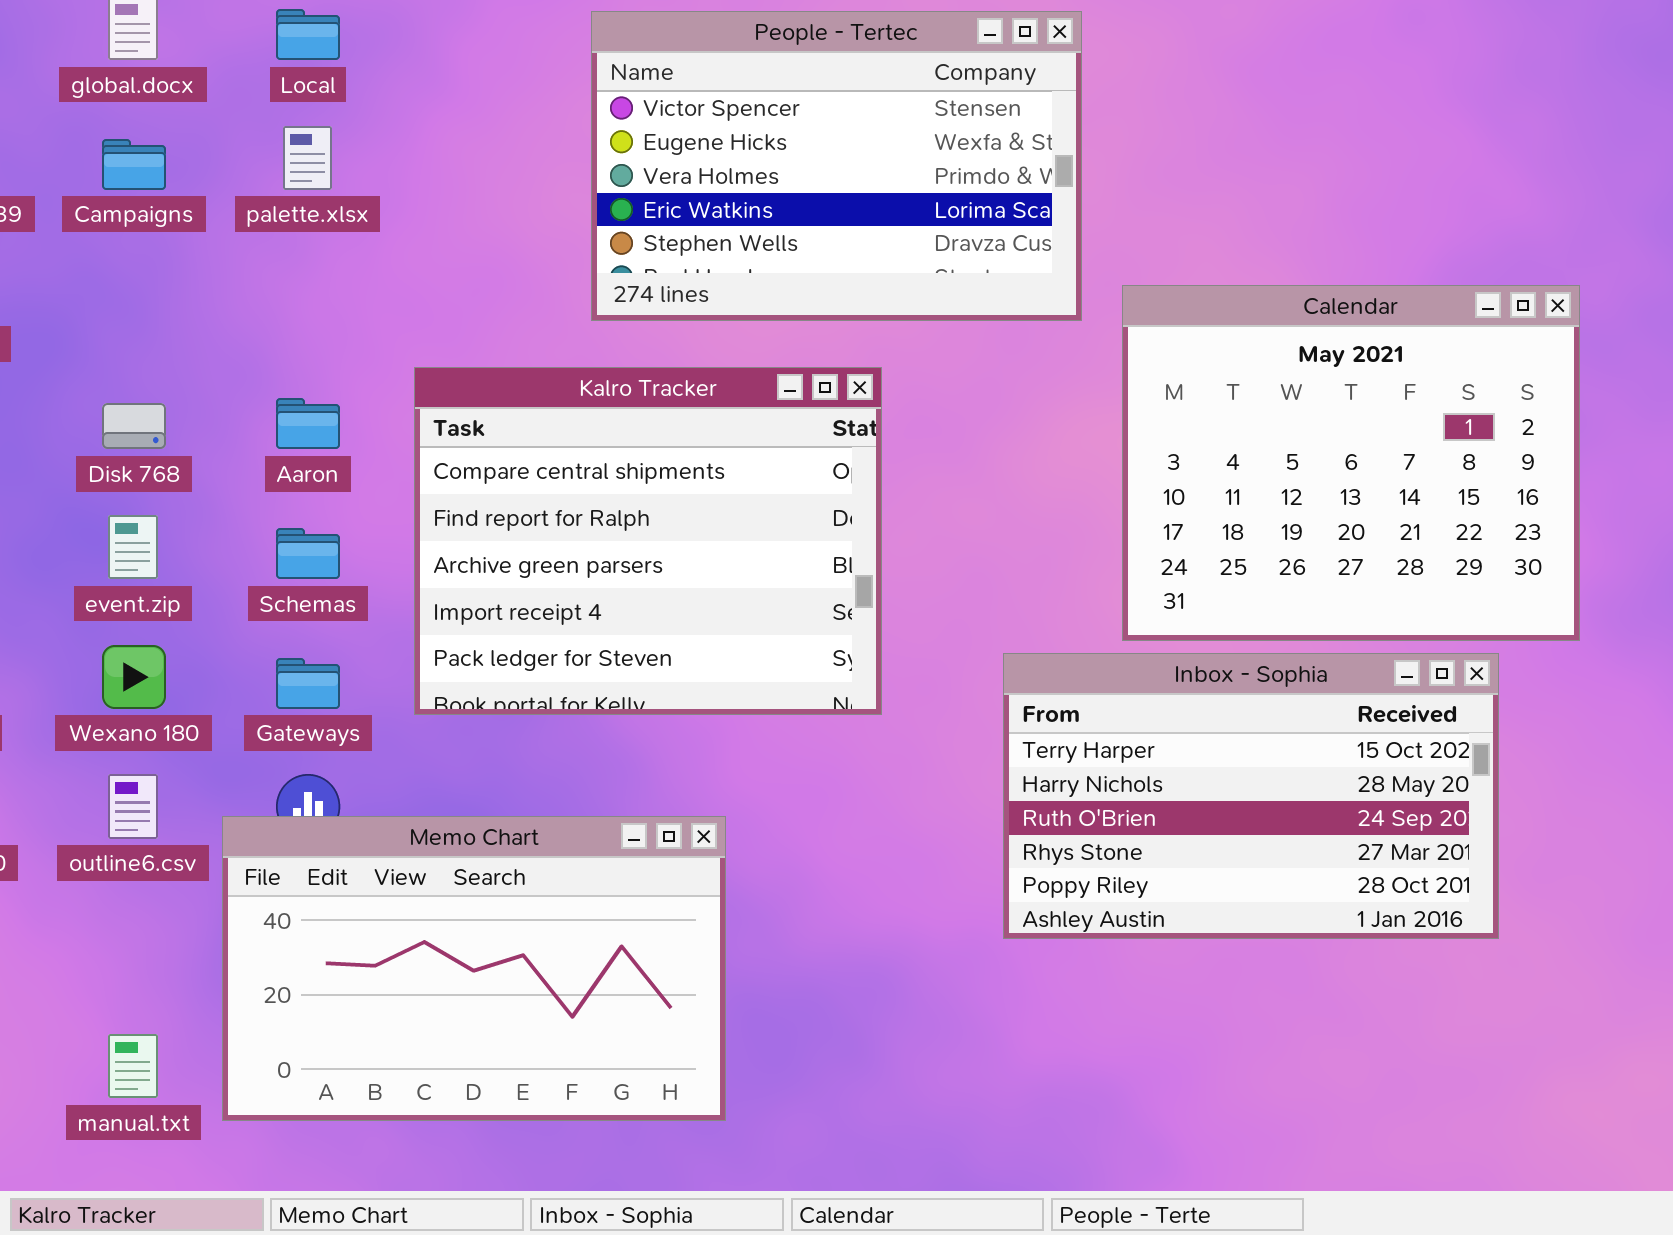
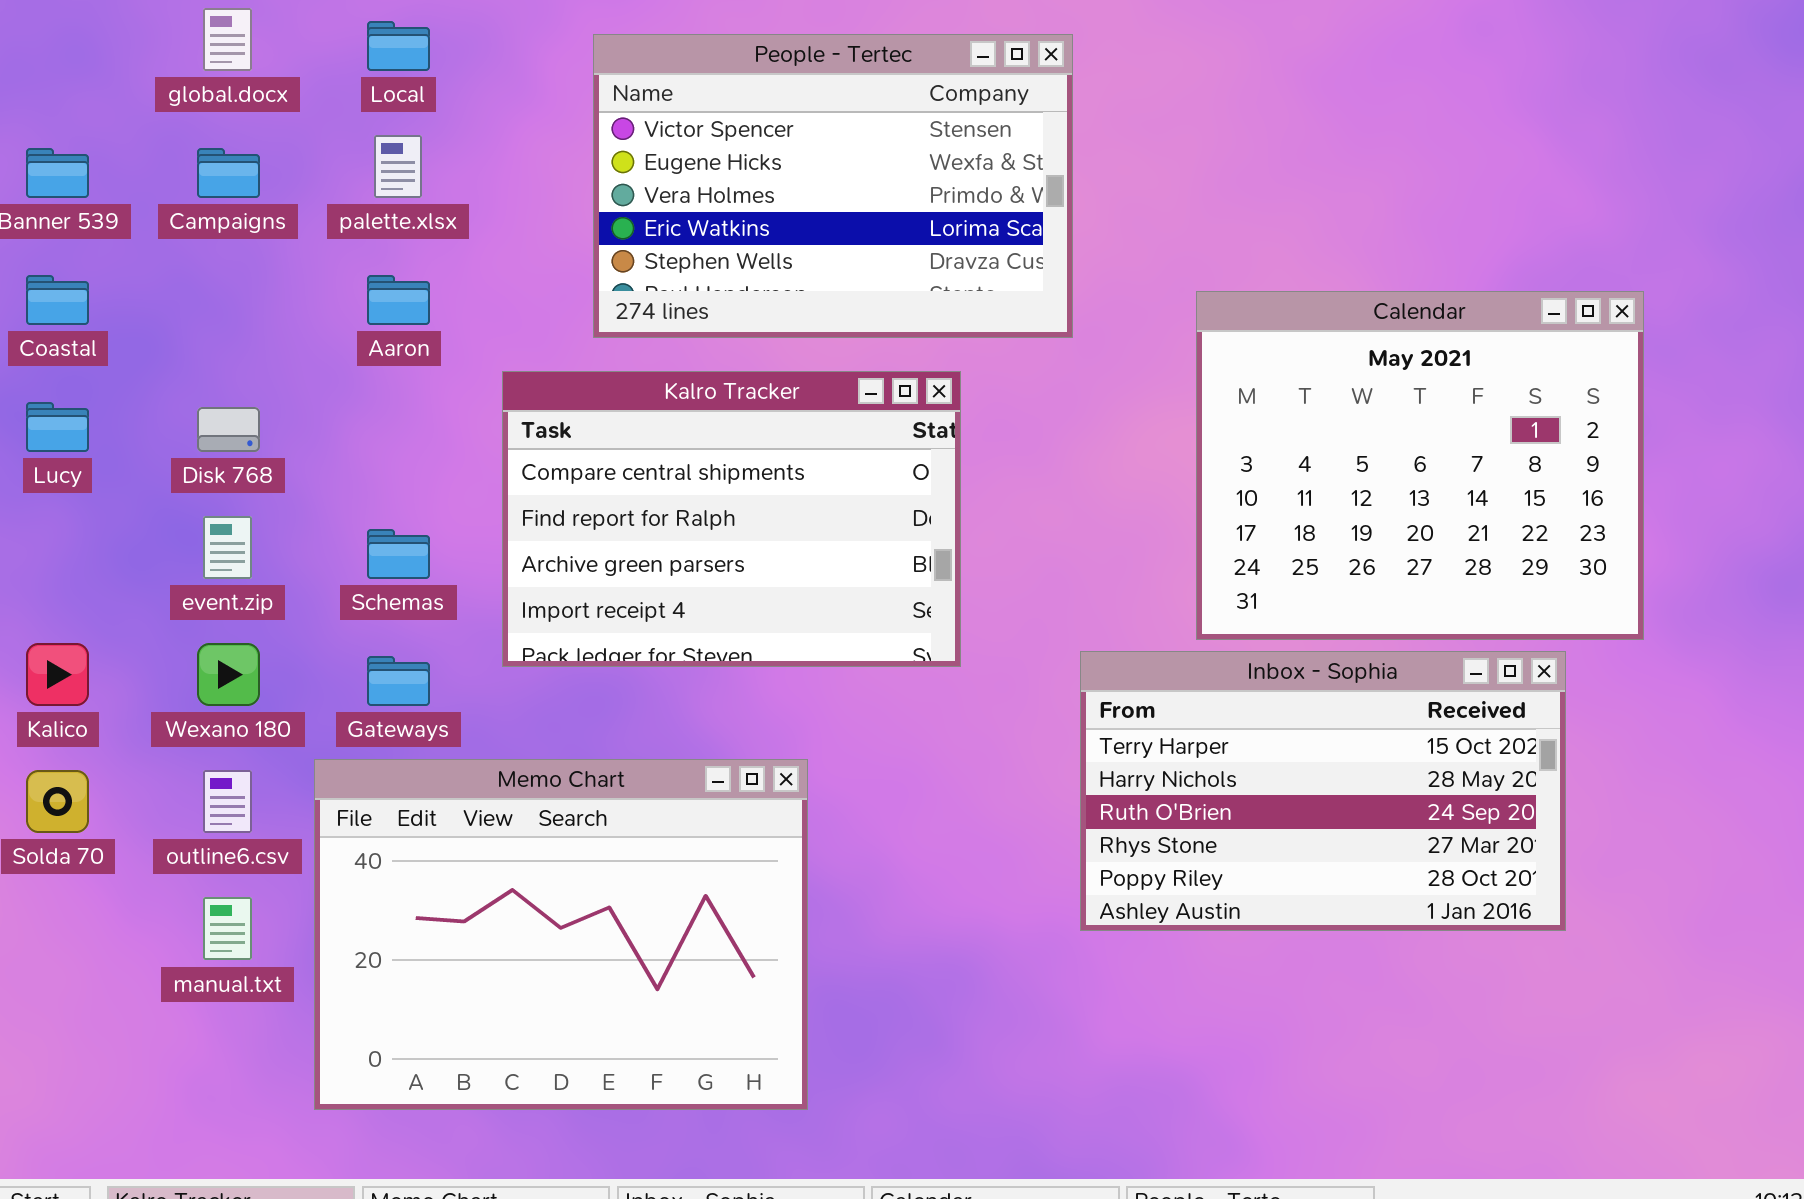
People - Tertec: [591,11,1082,321] -> [593,34,1073,338], moved
Kalro Tracker: [414,367,882,715] -> [502,371,961,667], resized
Aaron: [276,398,340,449] -> [367,275,430,325], moved
Memo Chart: [222,816,726,1121] -> [314,759,808,1110], resized
manual.txt: [108,1034,158,1098] -> [203,897,252,960], moved

